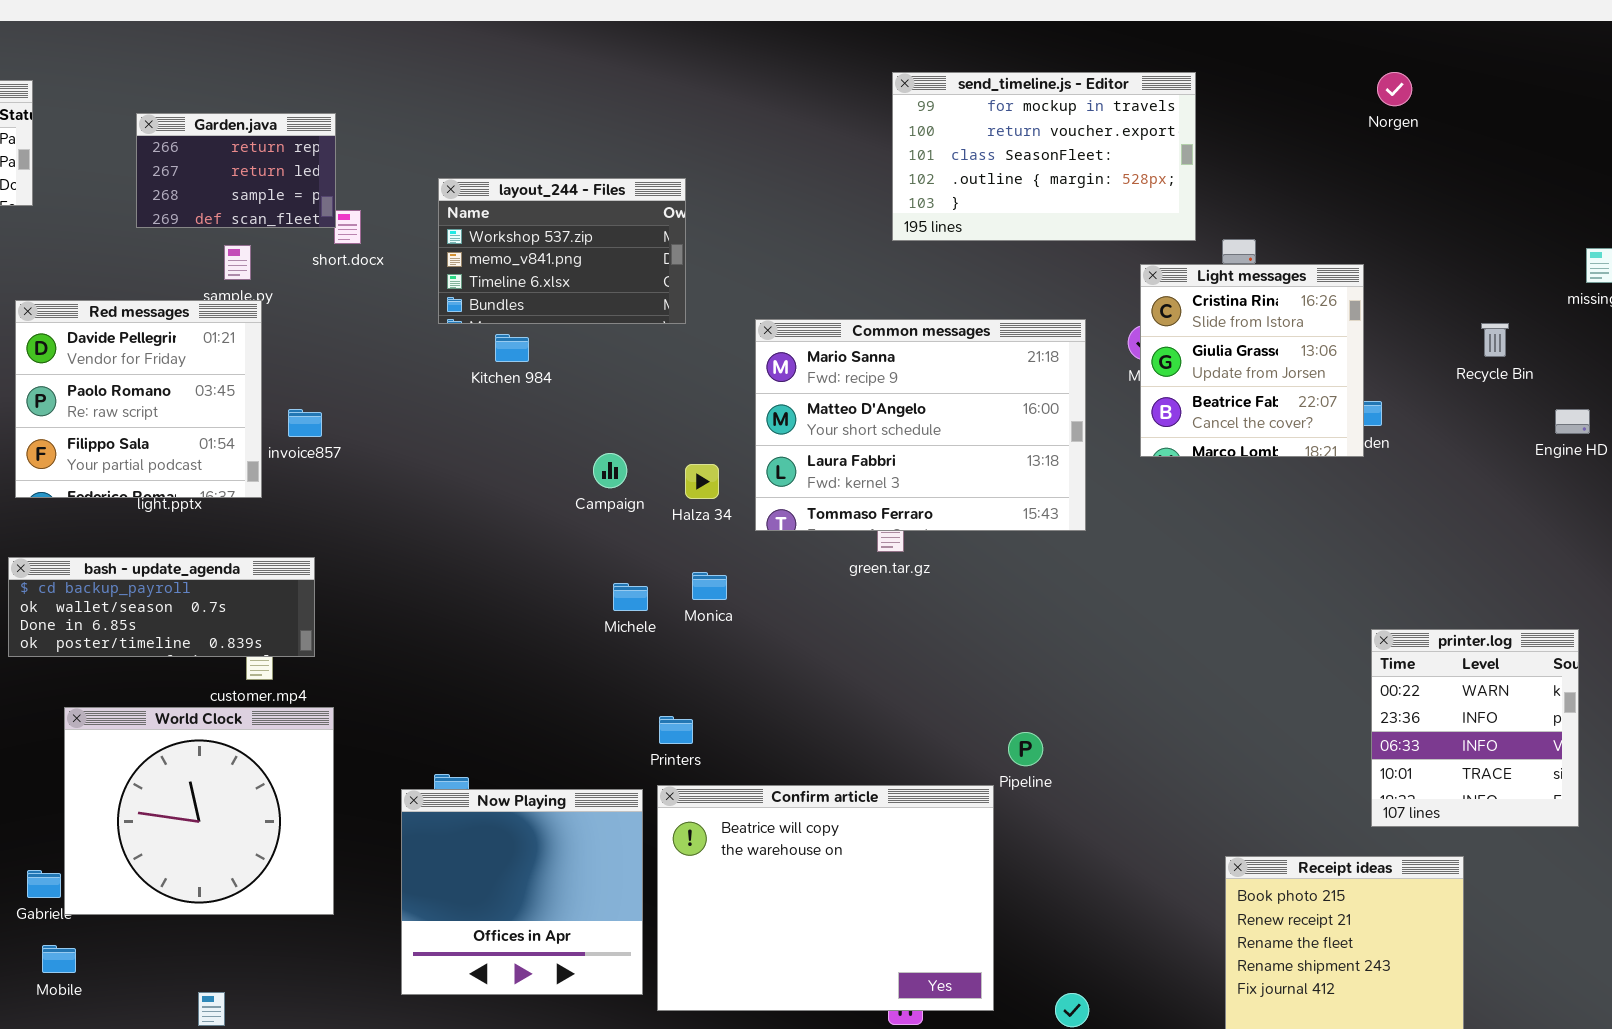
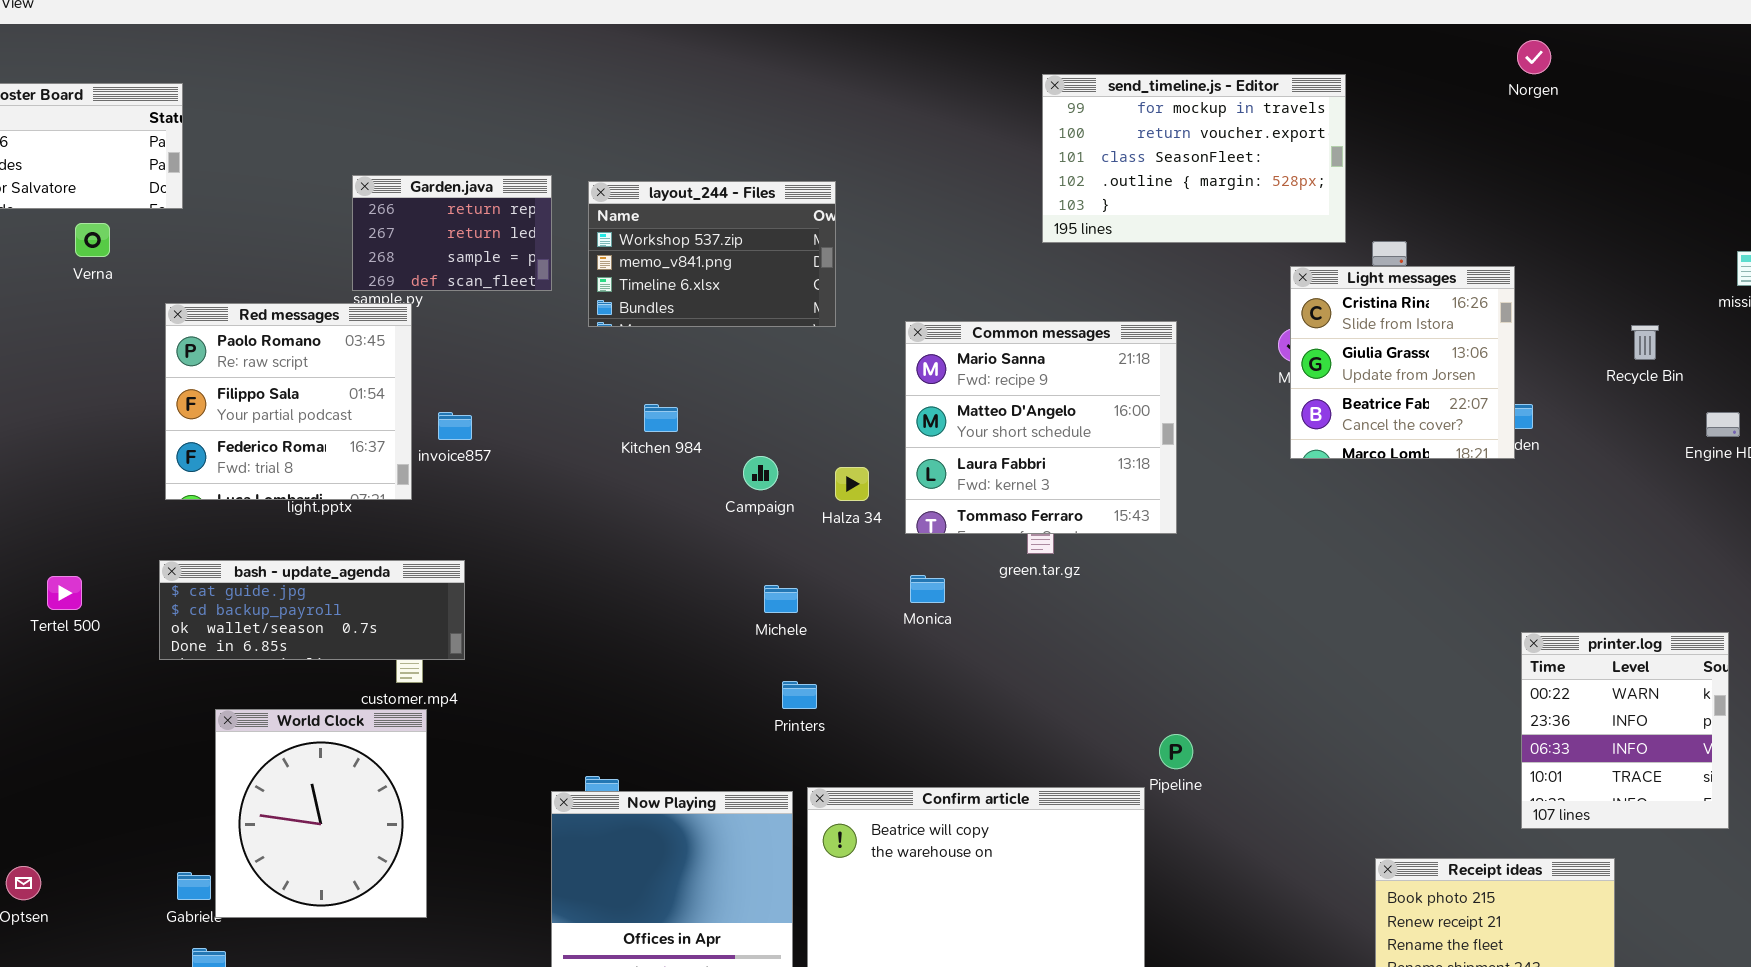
Norgen: [1377,72,1412,106] -> [1517,40,1551,74], moved
Garden.java: [136,113,336,228] -> [352,175,552,291], moved
Red messages: [15,300,262,498] -> [165,303,412,500], scrolled down 1 row
Common messages: [755,319,1086,531] -> [905,321,1177,534], resized
Kitchen 984: [495,334,529,362] -> [644,404,678,432], moved
bash - update_agenda: [8,557,315,657] -> [159,560,465,660], scrolled up 1 row
Monica: [692,572,727,600] -> [910,575,945,603], moved
World Clock: [64,707,334,915] -> [215,709,427,918], resized
Printers: [659,716,693,744] -> [782,681,817,709], moved

